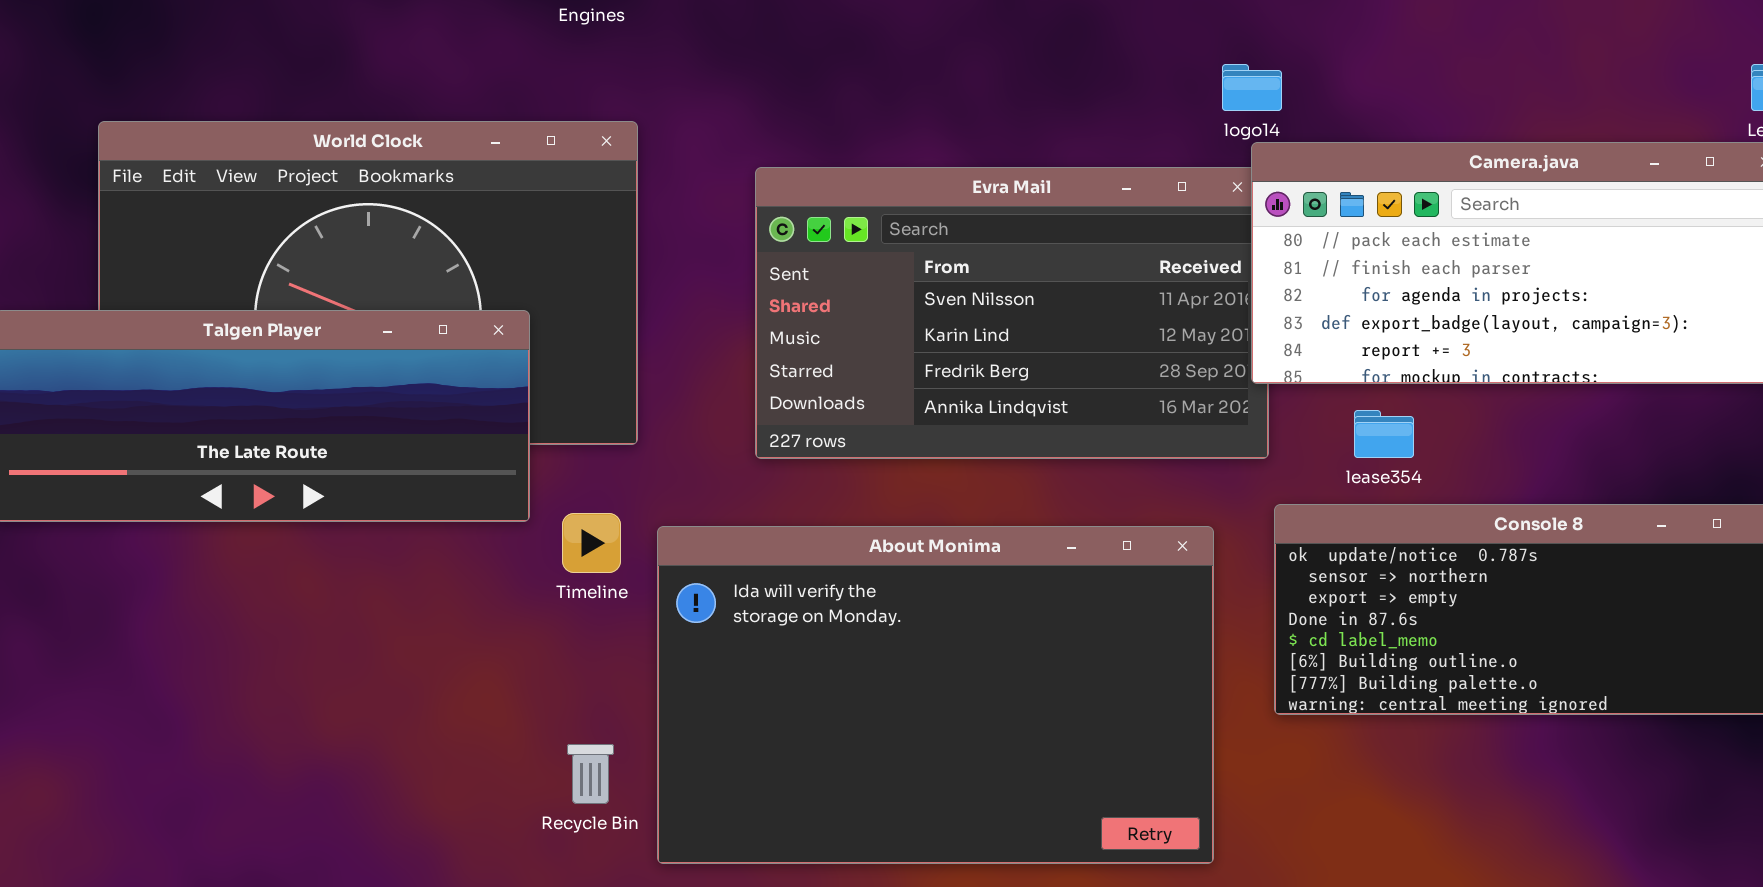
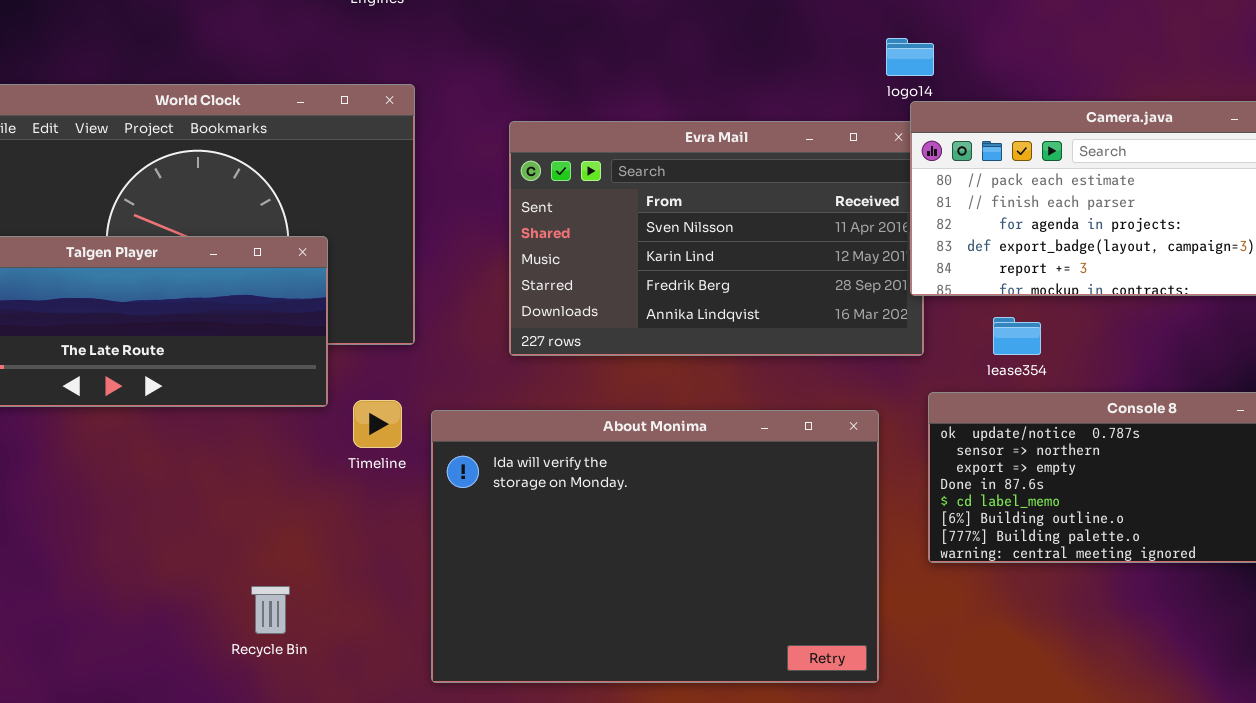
Recycle Bin: [567,744,614,804] -> [251,586,290,634], moved

